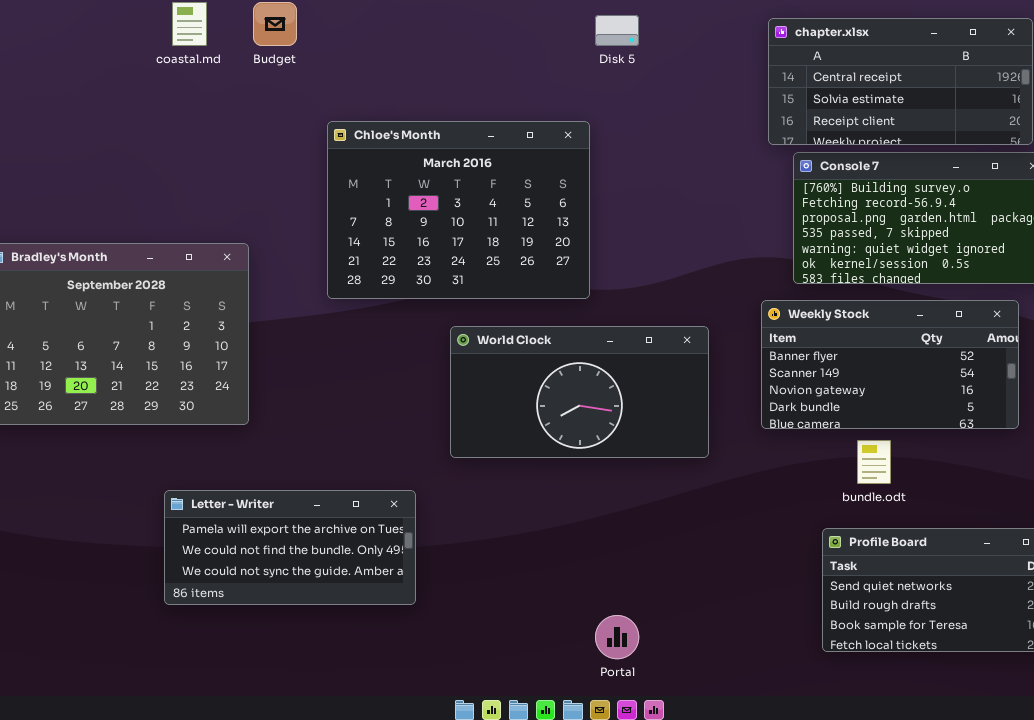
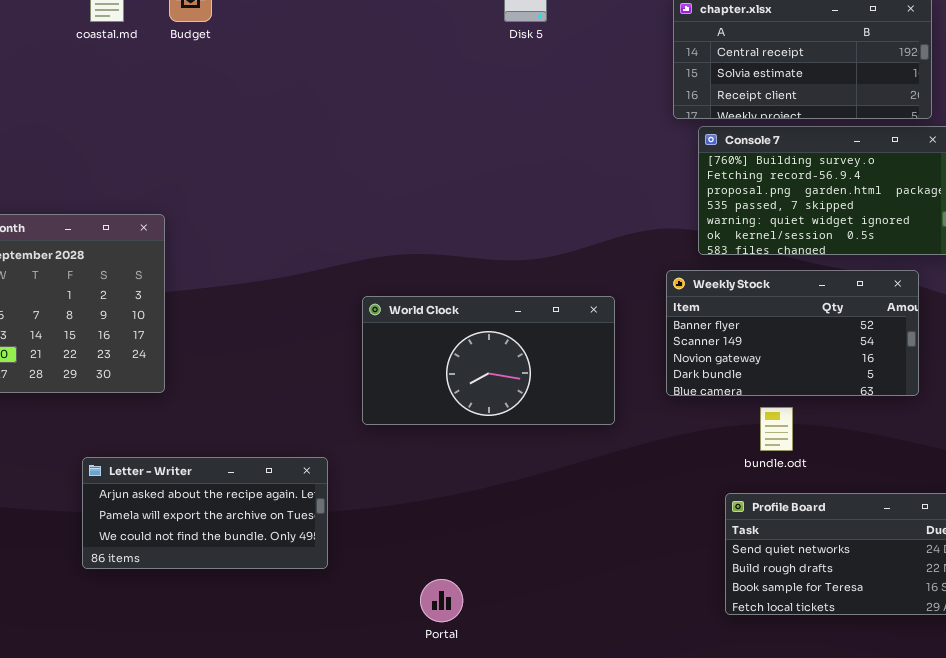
Chloe's Month: [327,121,590,299] -> none, closed
Letter - Writer: [164,490,416,605] -> [82,457,328,569], scrolled up 1 row
Portal: [595,615,639,659] -> [420,579,463,622], moved

